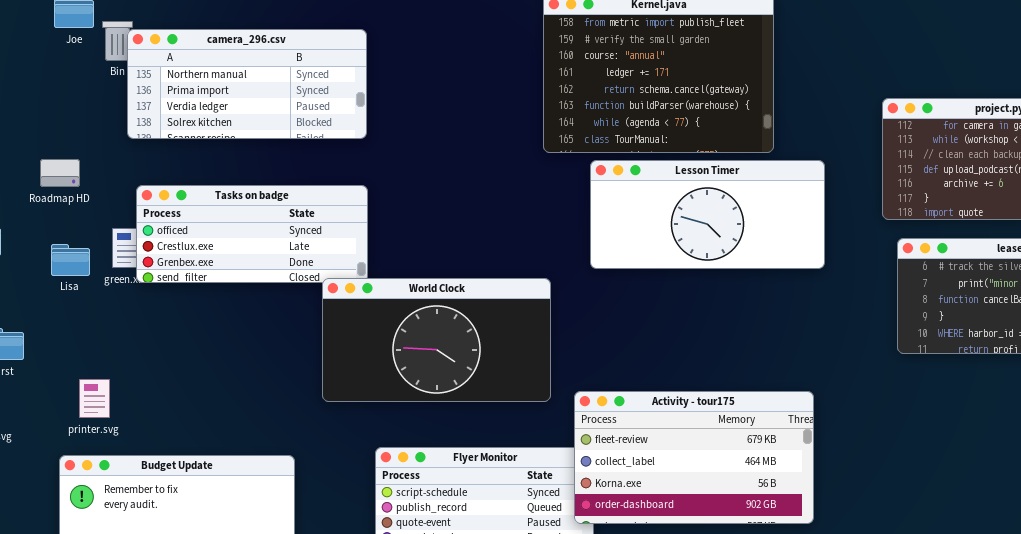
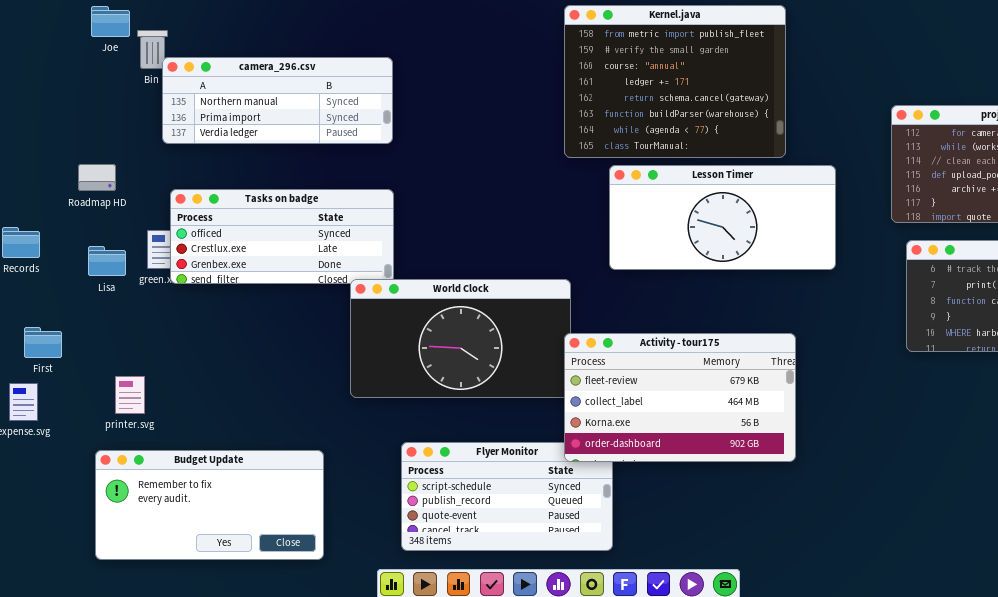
camera_296.csv: [127,29,367,139] -> [162,57,393,144], resized
Activity - tour175: [574,391,814,524] -> [564,333,796,462], moved

